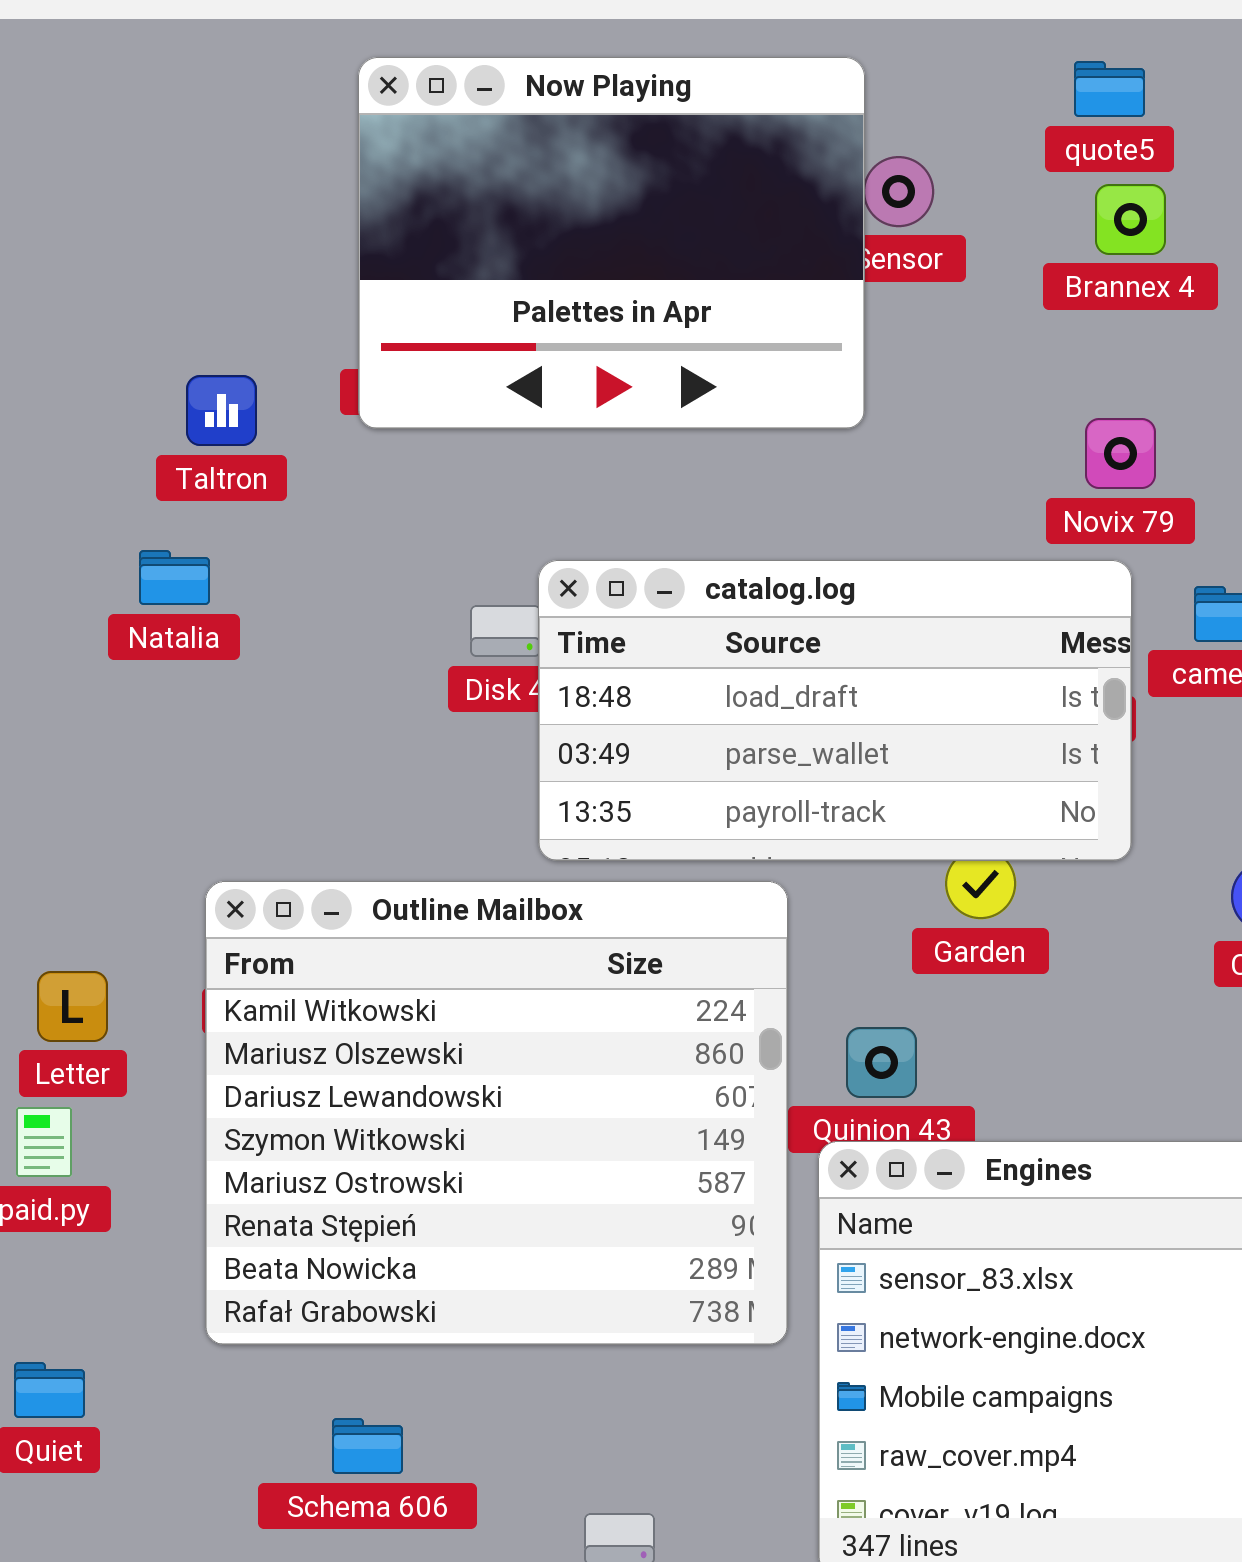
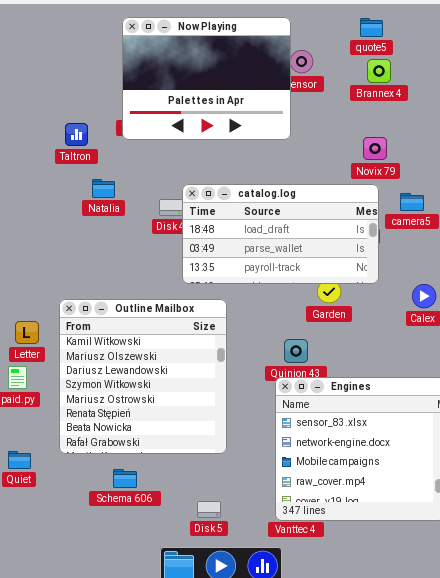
Natalia: [139,550,210,605] -> [92,179,115,198], moved
Outline Mailbox: [205,881,788,1345] -> [59,299,227,454], moved, resized

